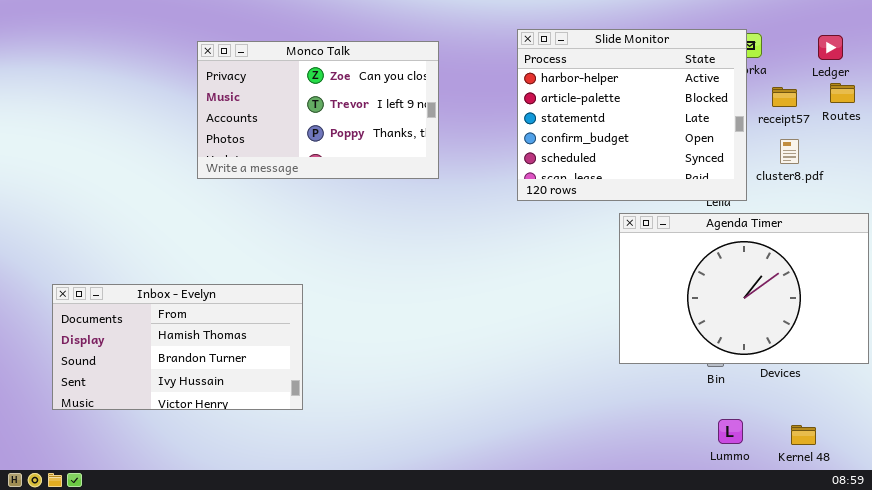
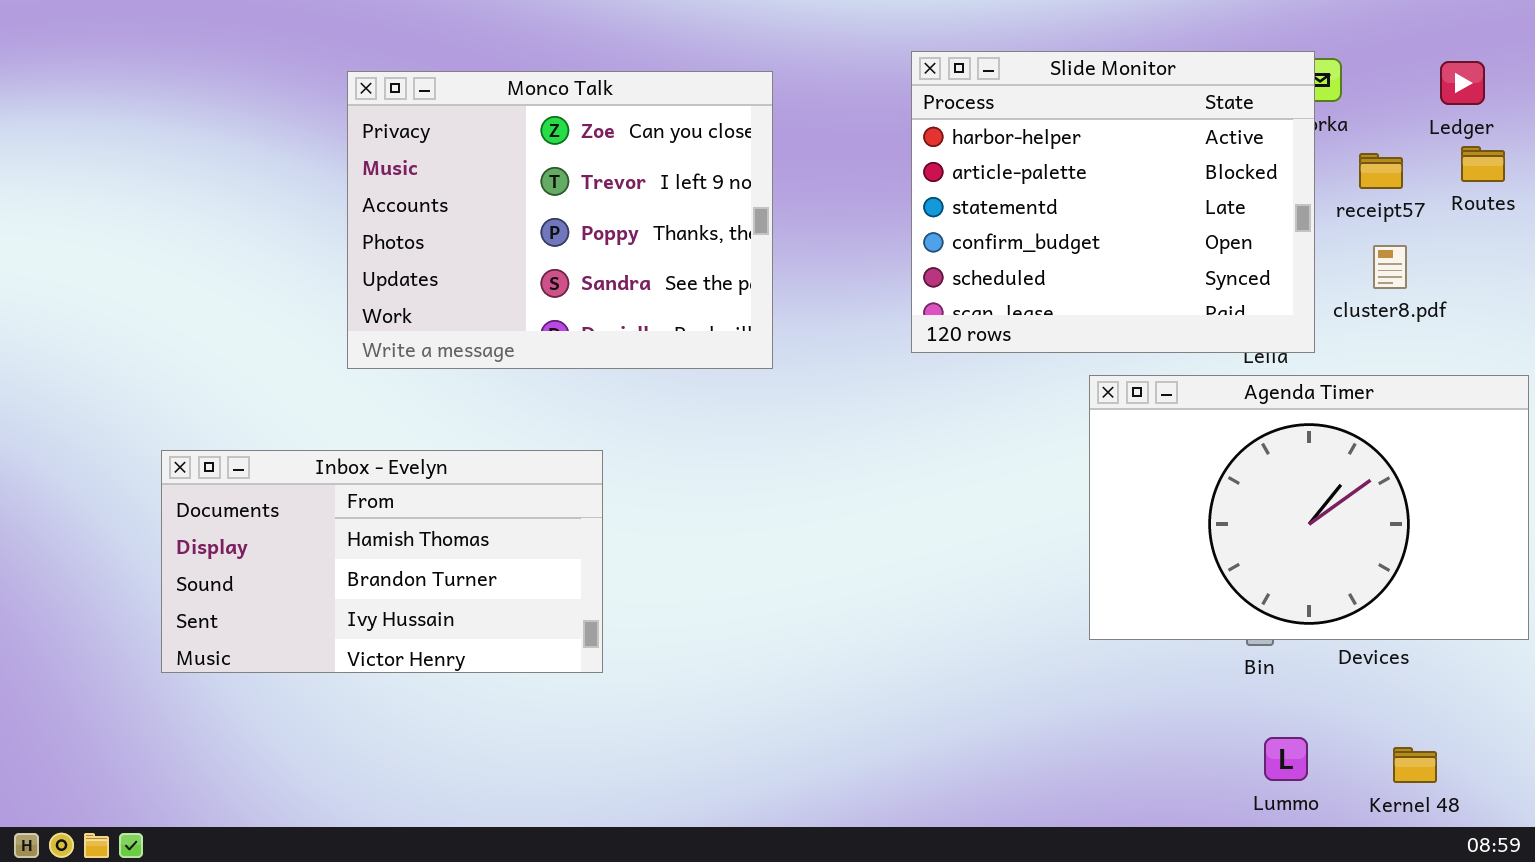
Monco Talk: [197,41,439,179] -> [347,71,773,369], resized
Inbox - Evelyn: [52,284,303,410] -> [161,450,603,673], moved

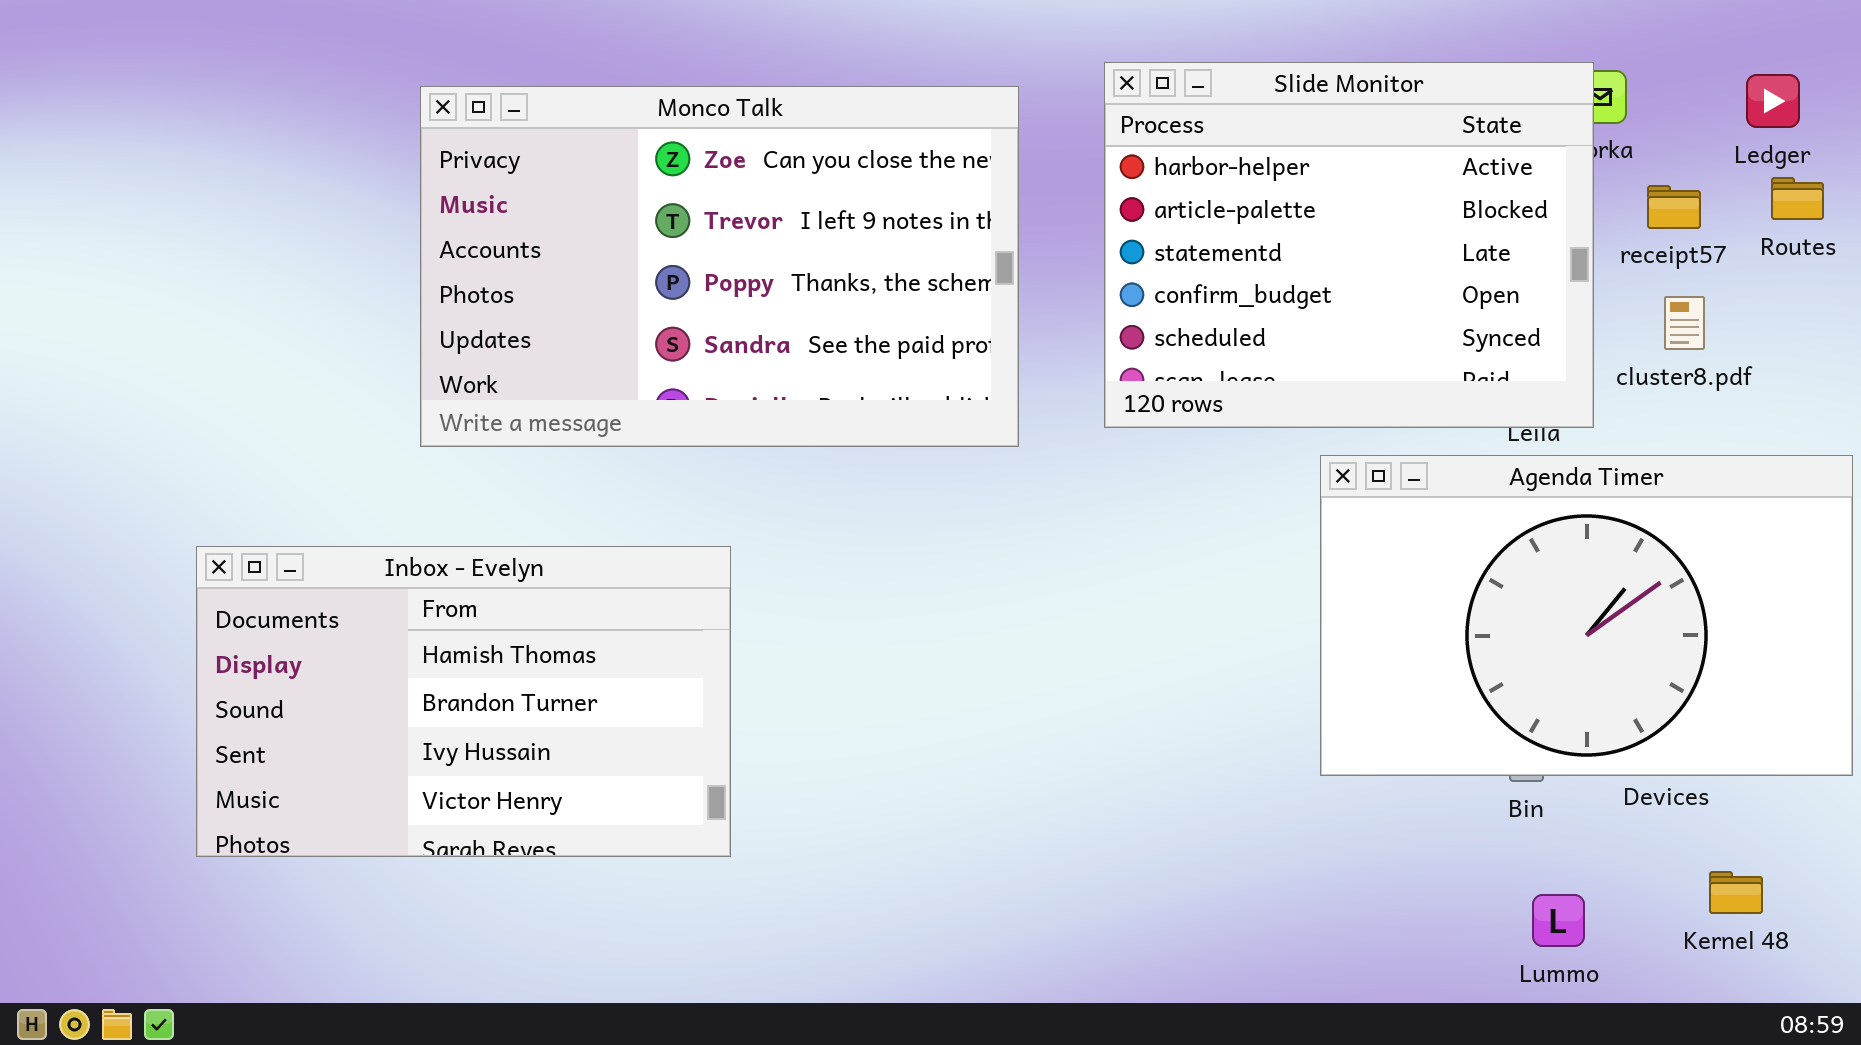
Monco Talk: [347,71,773,369] -> [420,86,1019,447], resized
Inbox - Evelyn: [161,450,603,673] -> [196,546,731,857], resized
Kernel 48: [1393,747,1437,783] -> [1709,871,1763,914], moved

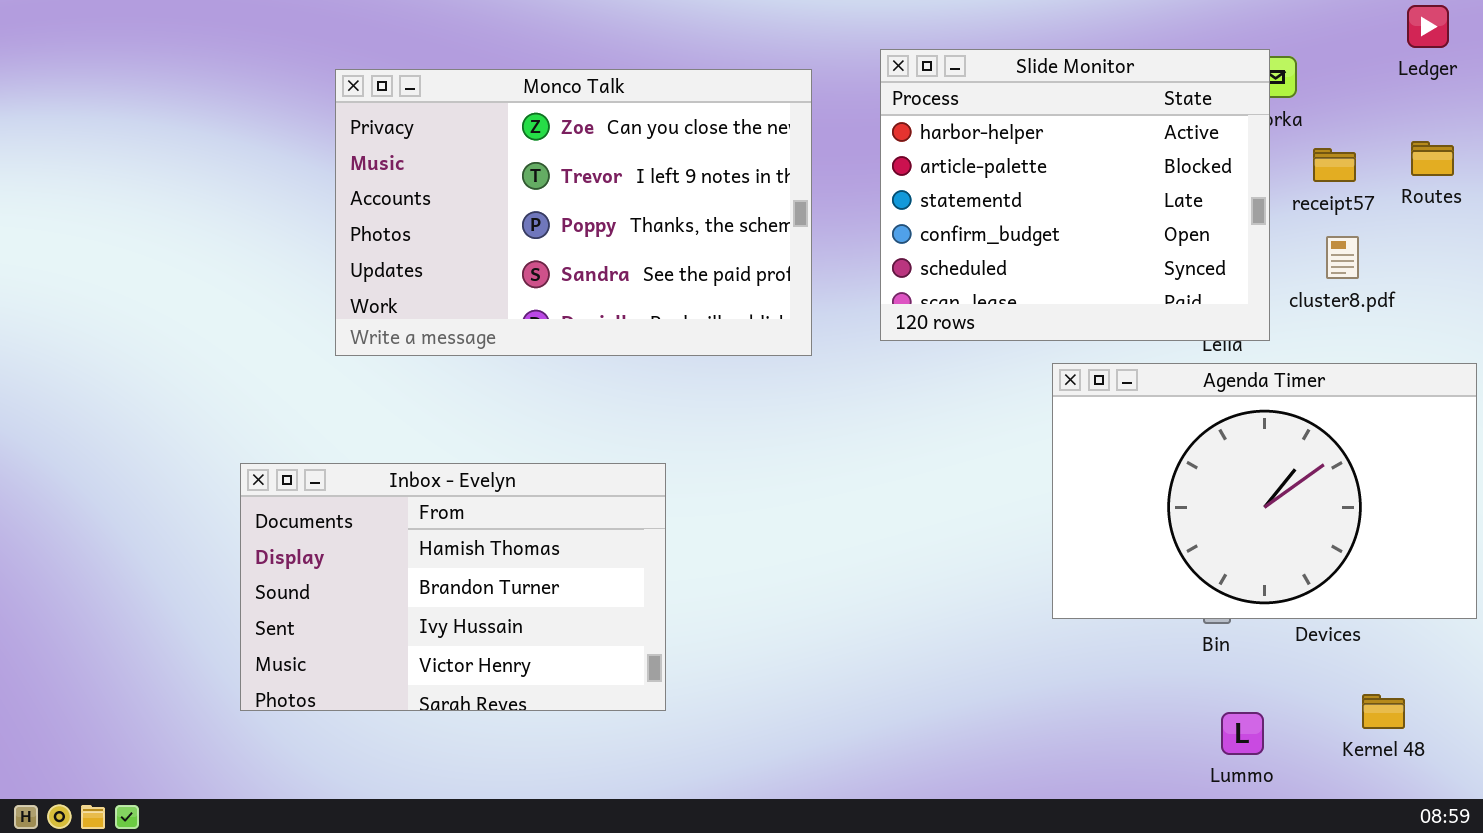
Ledger: [1746,74,1800,128] -> [1407,5,1449,48], moved
Inbox - Evelyn: [196,546,731,857] -> [240,463,666,711], moved

